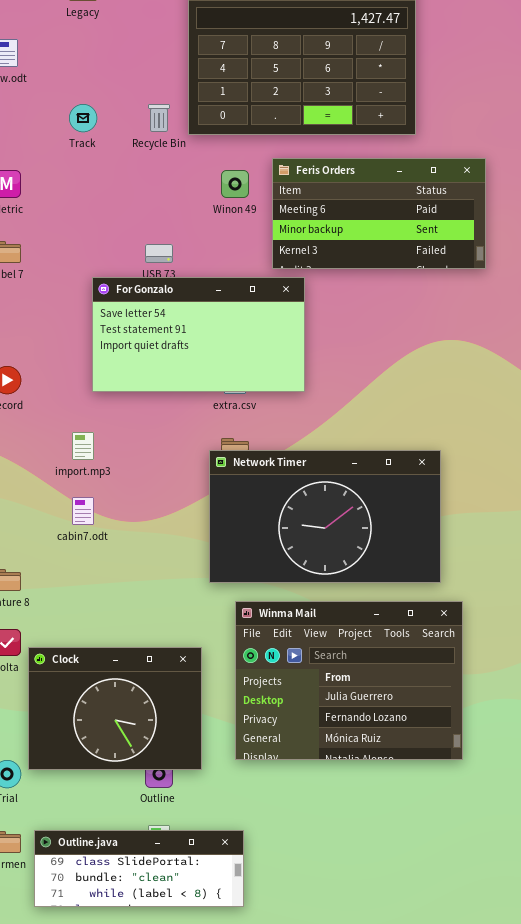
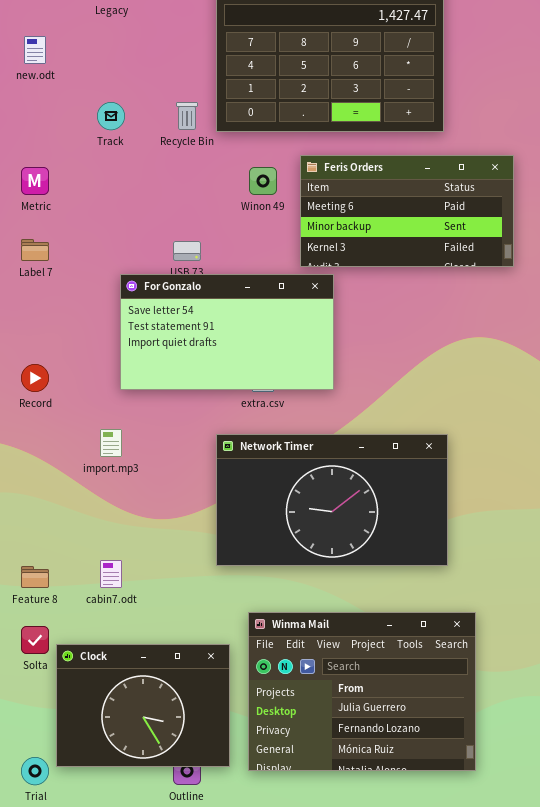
Network Timer: [209,450,441,583] -> [216,434,448,566], moved
cabin7.odt: [72,497,94,525] -> [100,560,122,588], moved
Winma Mail: [235,601,463,760] -> [248,612,476,771], moved

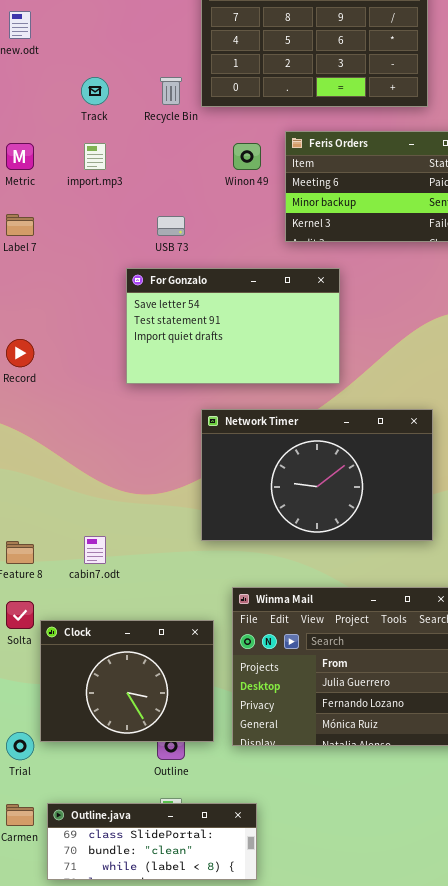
For Gonzalo: [120,274,334,390] -> [126,268,340,384], moved
import.mp3: [100,429,122,457] -> [84,143,106,170], moved

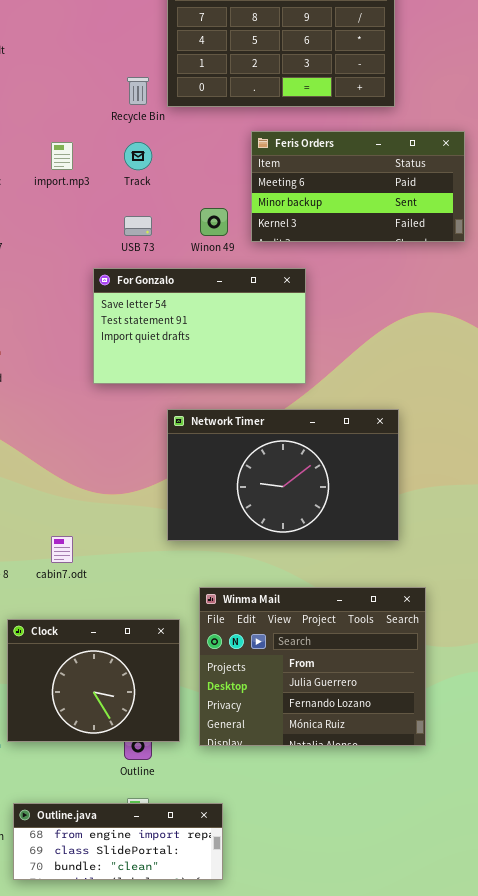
Track: [81,77,109,105] -> [124,142,152,170], moved
Winon 49: [233,143,261,170] -> [200,208,228,236], moved
Outline.java: [47,803,257,880] -> [13,803,223,880], scrolled up 1 row

